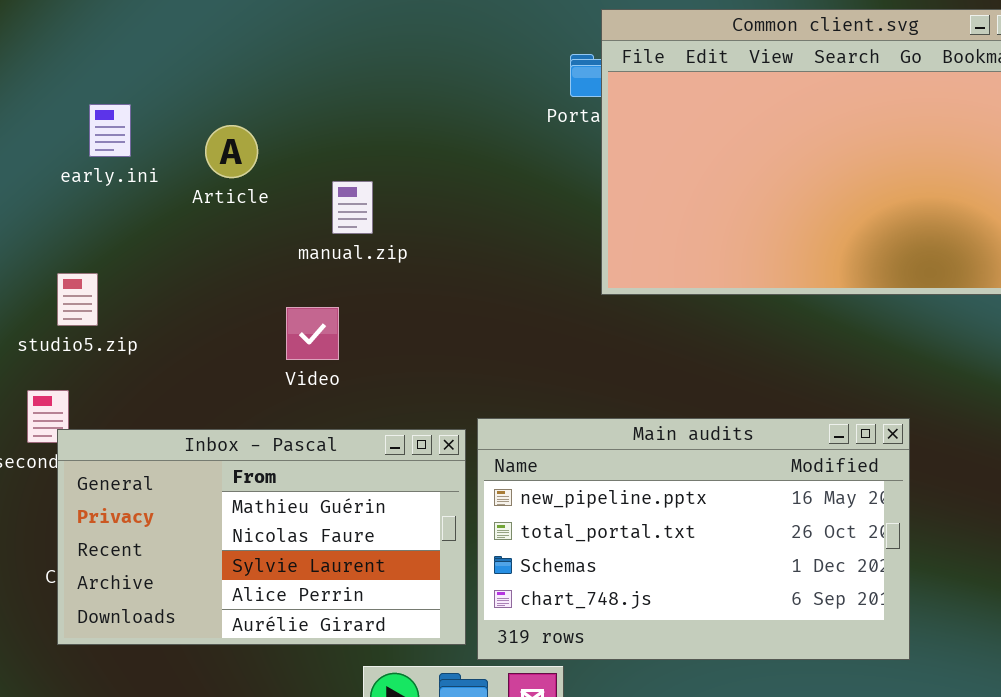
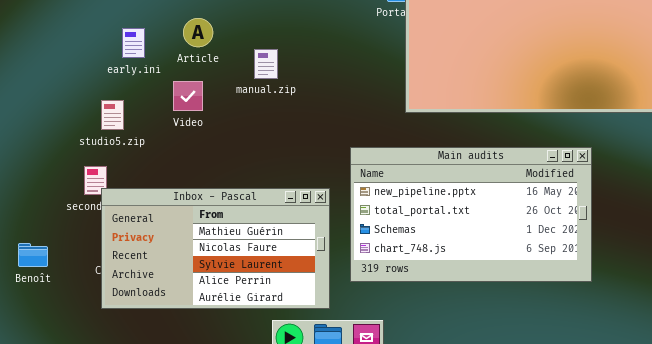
early.ini: [89,104,131,157] -> [122,28,145,58], moved
Video: [286,307,339,360] -> [173,81,203,111], moved
Main audits: [477,418,910,660] -> [350,147,592,282], moved

